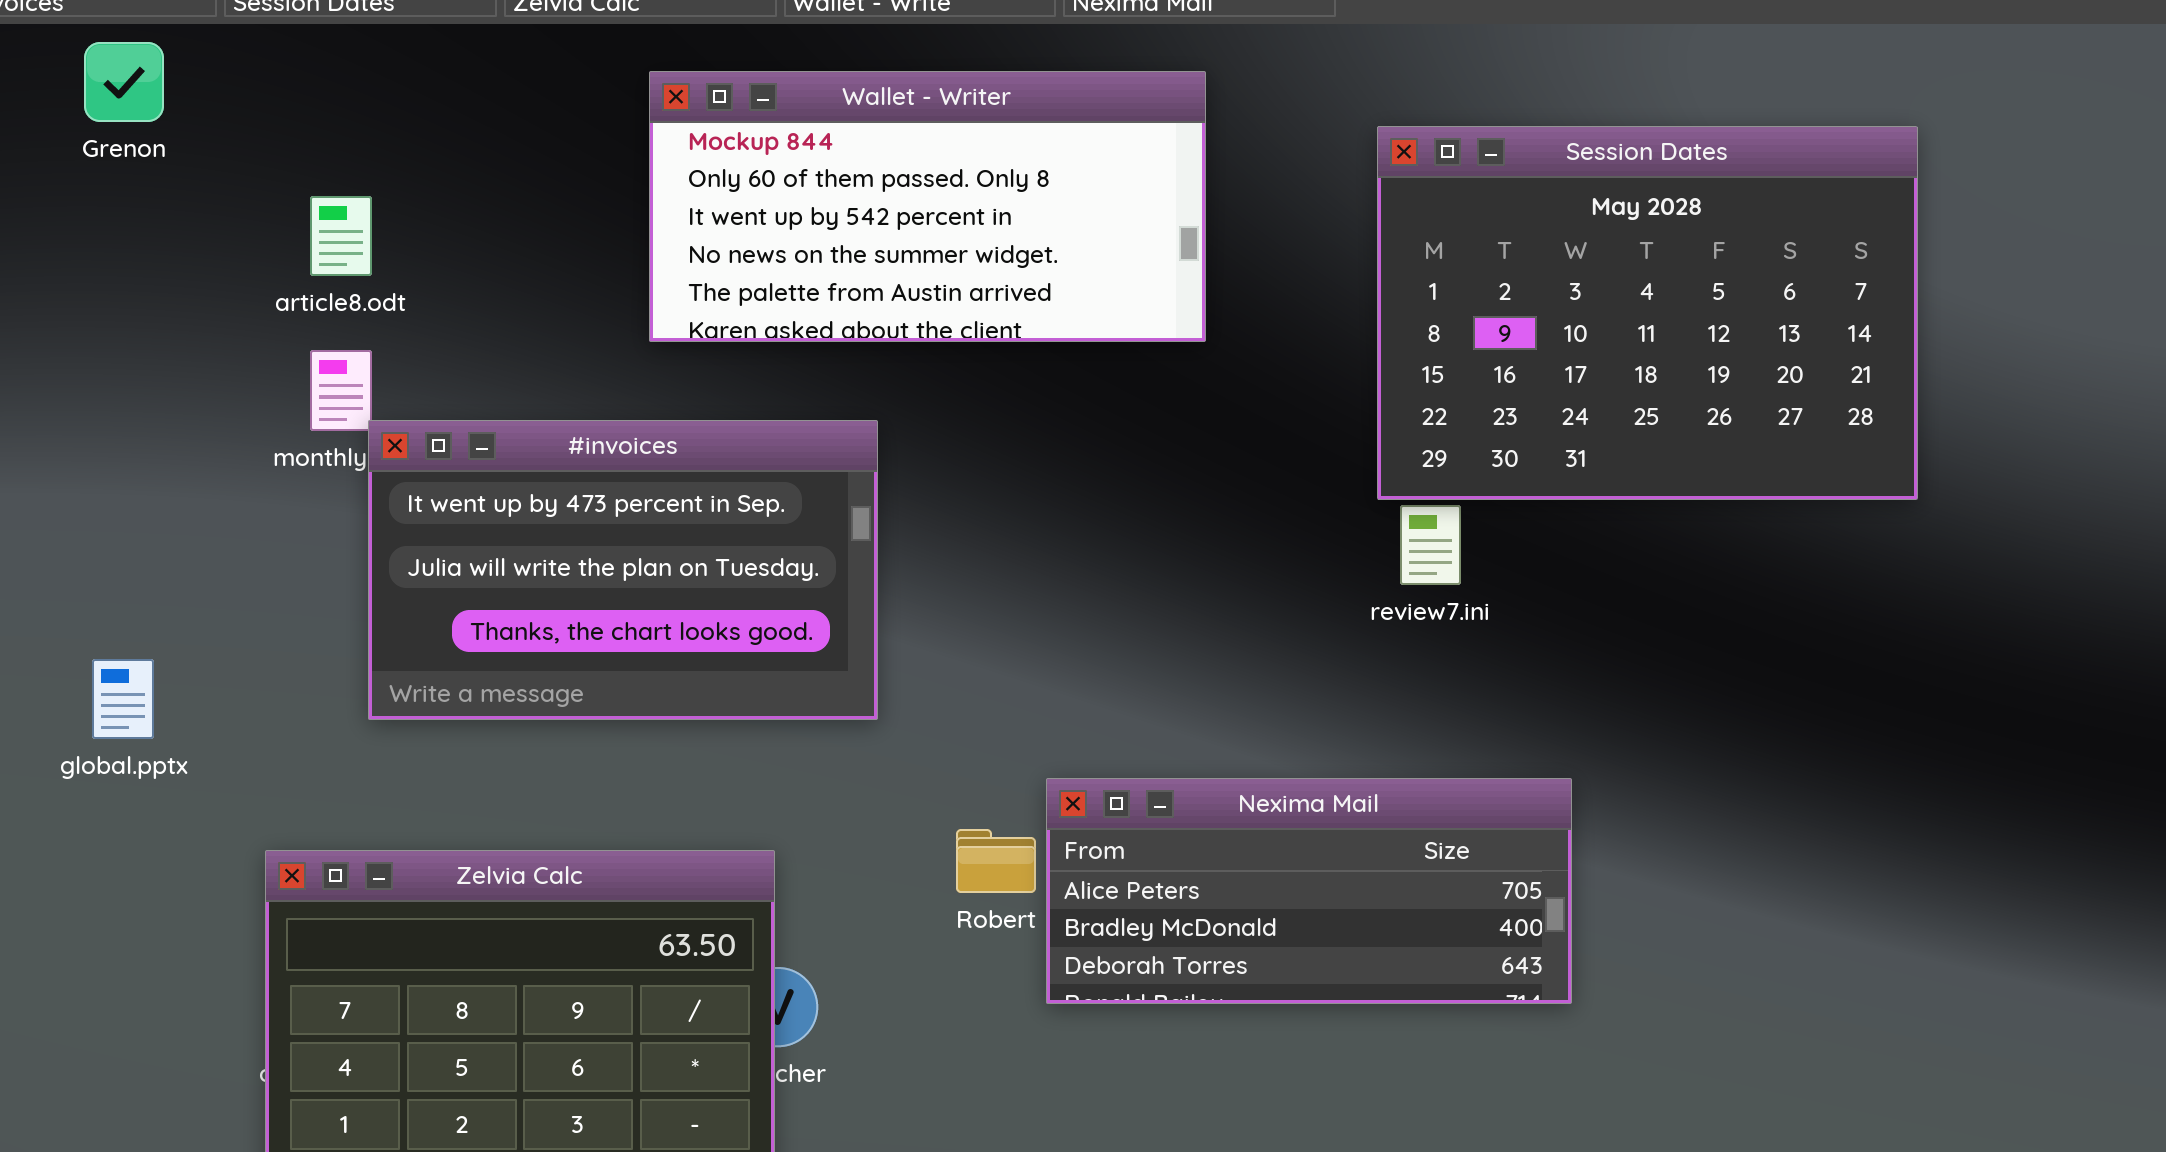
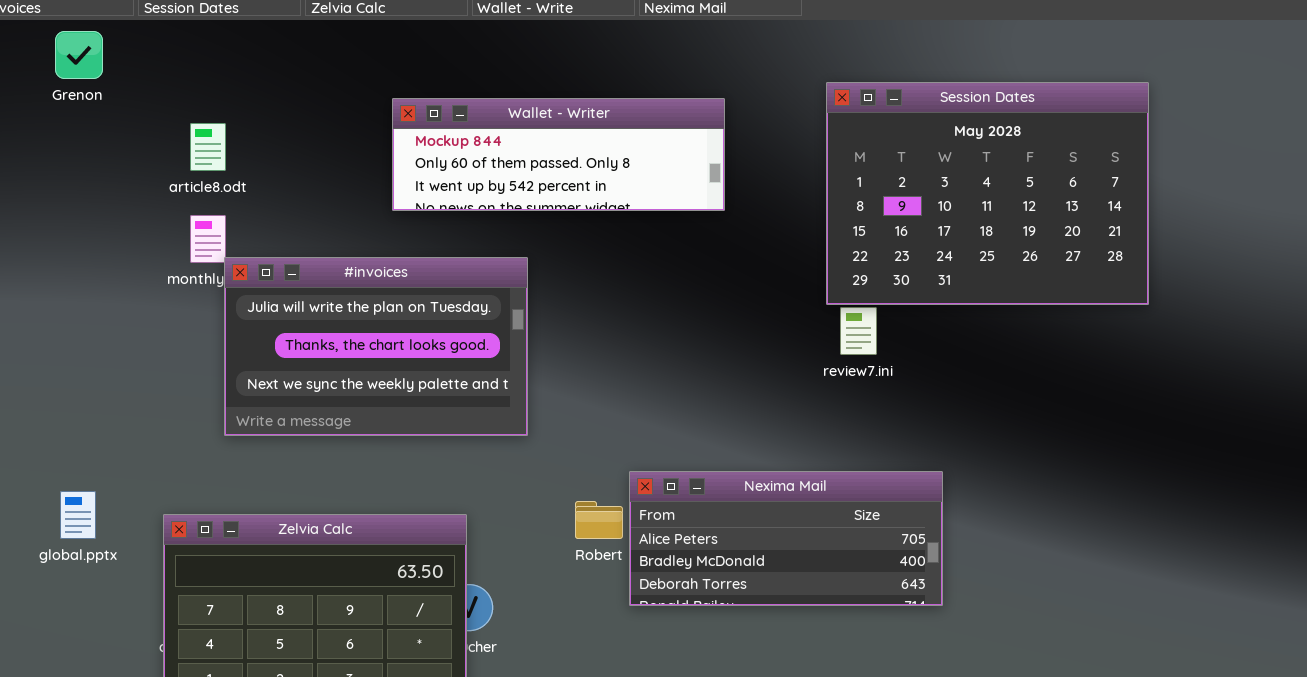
Wallet - Writer: [649,71,1206,342] -> [392,98,725,211], resized
#invoices: [368,420,878,720] -> [224,257,528,436], scrolled down 1 row
global.pptx: [92,659,154,739] -> [60,491,96,539], moved

